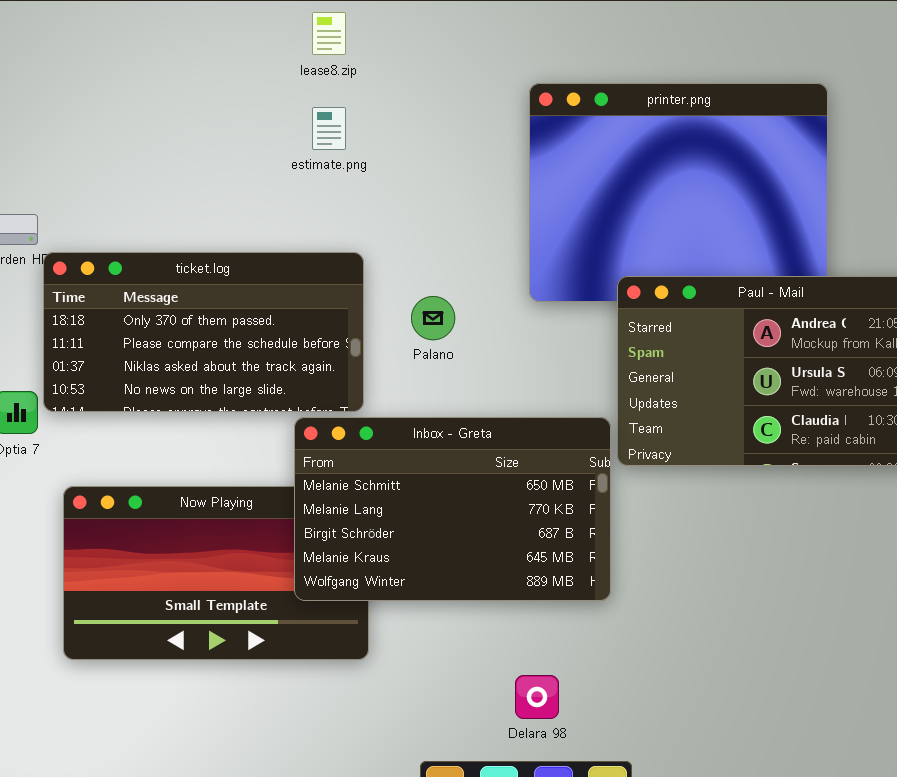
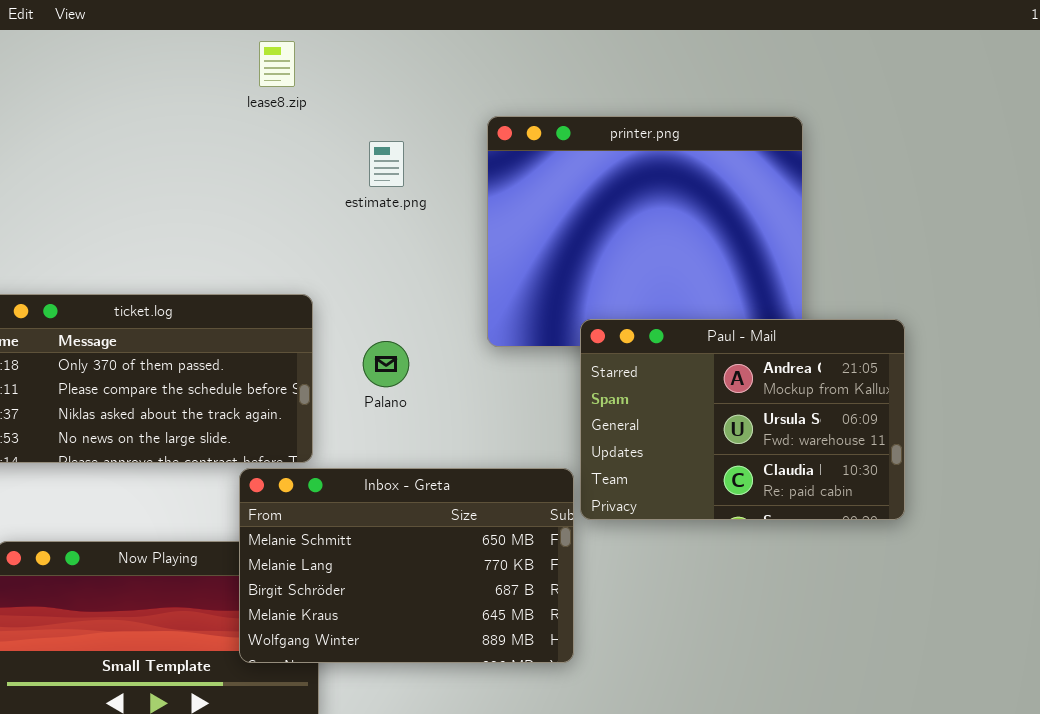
estimate.png: [312,107,346,150] -> [369,141,404,187], moved

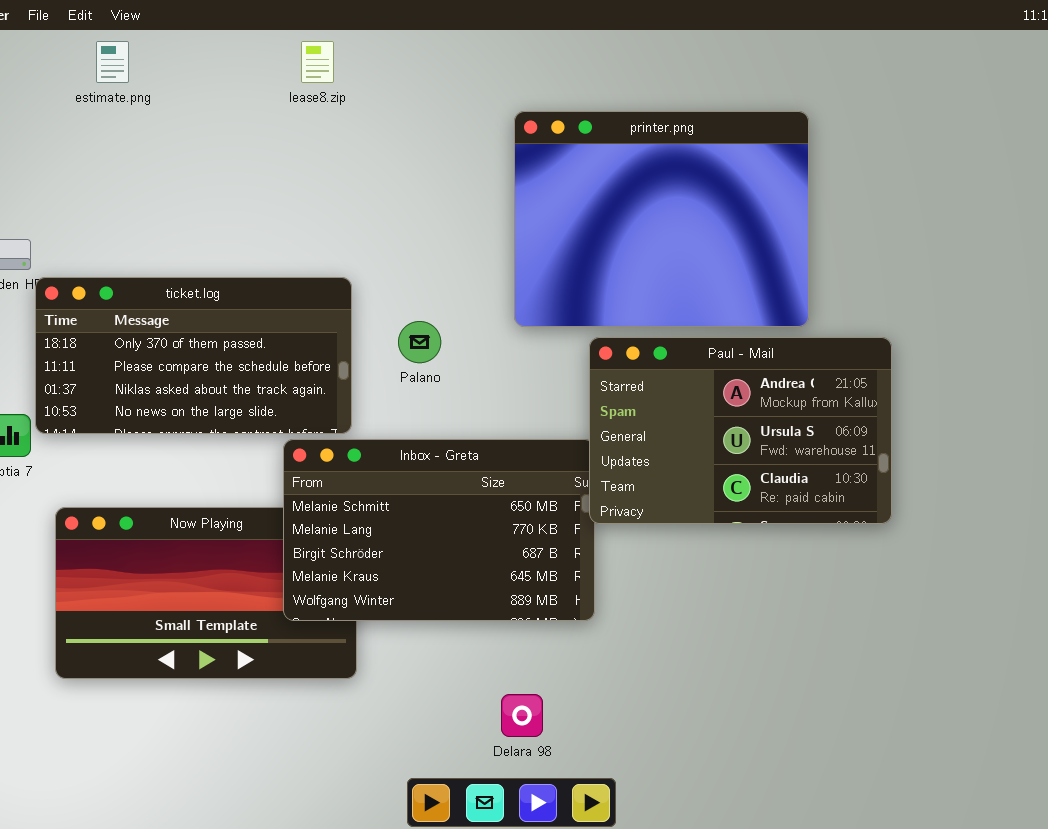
estimate.png: [369,141,404,187] -> [96,41,129,83], moved
Paul - Mail: [580,319,905,520] -> [589,337,892,524], moved

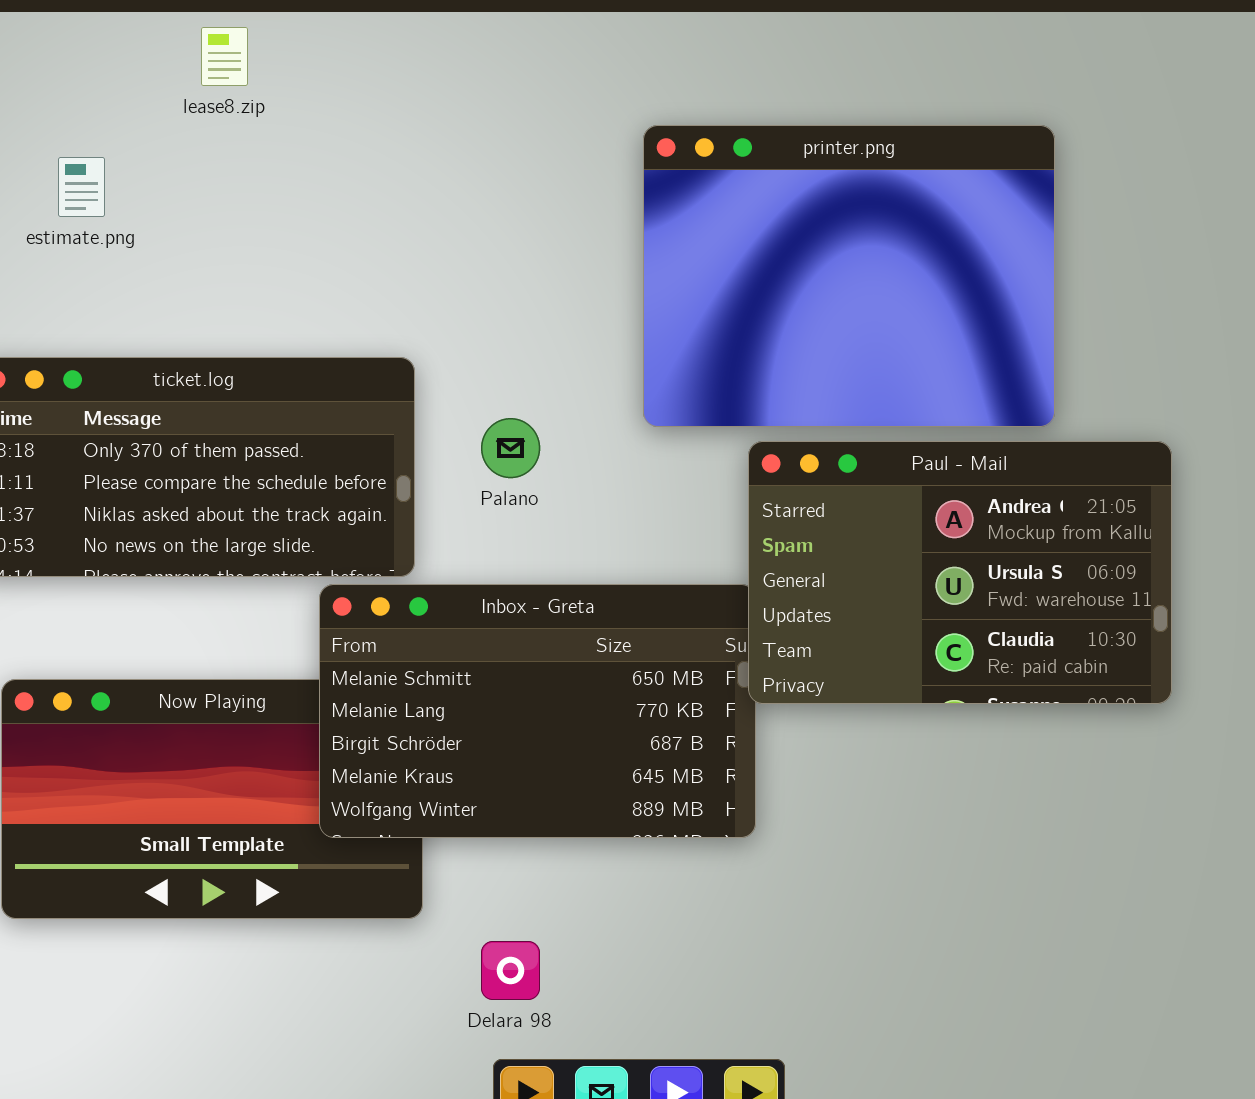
estimate.png: [96,41,129,83] -> [58,157,105,217], moved
lease8.zip: [301,41,334,83] -> [201,27,248,86], moved
Delara 98: [501,694,543,737] -> [481,941,540,1000], moved

